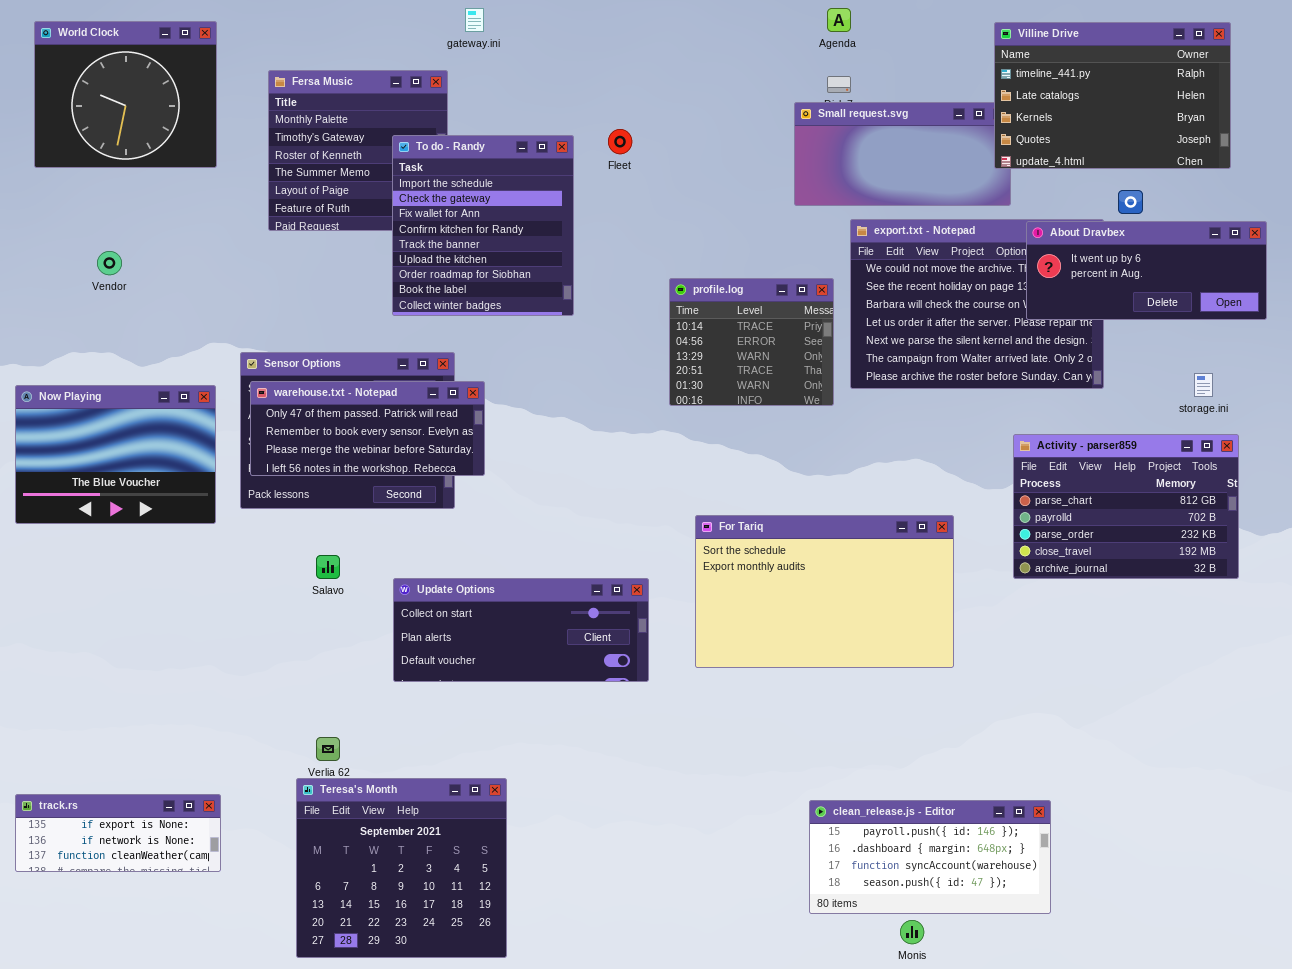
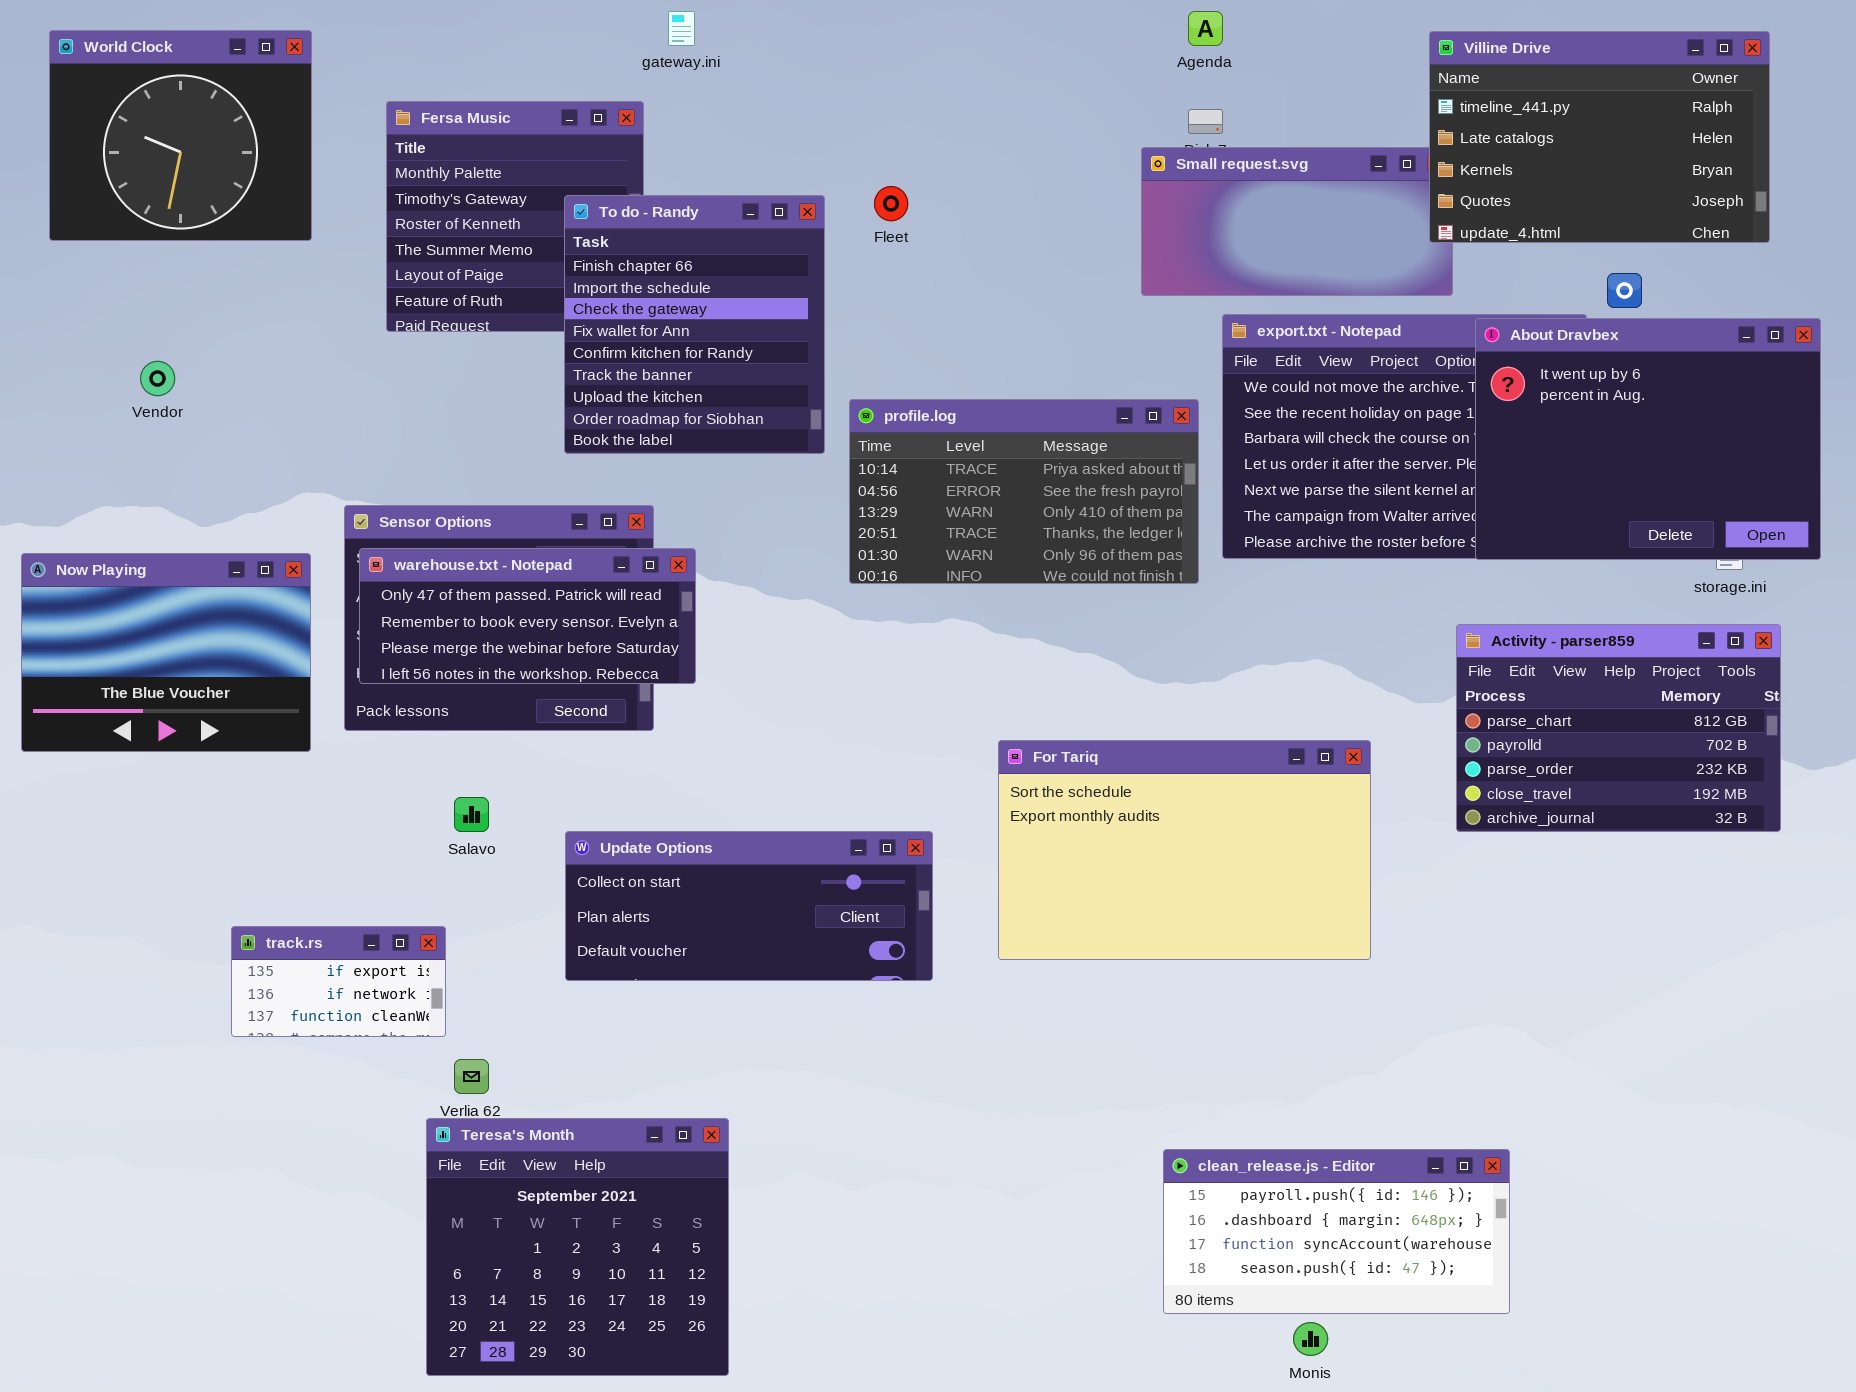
To do - Randy: [392,135,574,316] -> [564,195,825,454], scrolled up 1 row
About Dravbex: [1026,221,1267,320] -> [1475,318,1821,560], resized
profile.log: [669,278,834,406] -> [849,399,1199,584], resized
track.rs: [15,794,221,872] -> [231,926,446,1037], moved, resized

